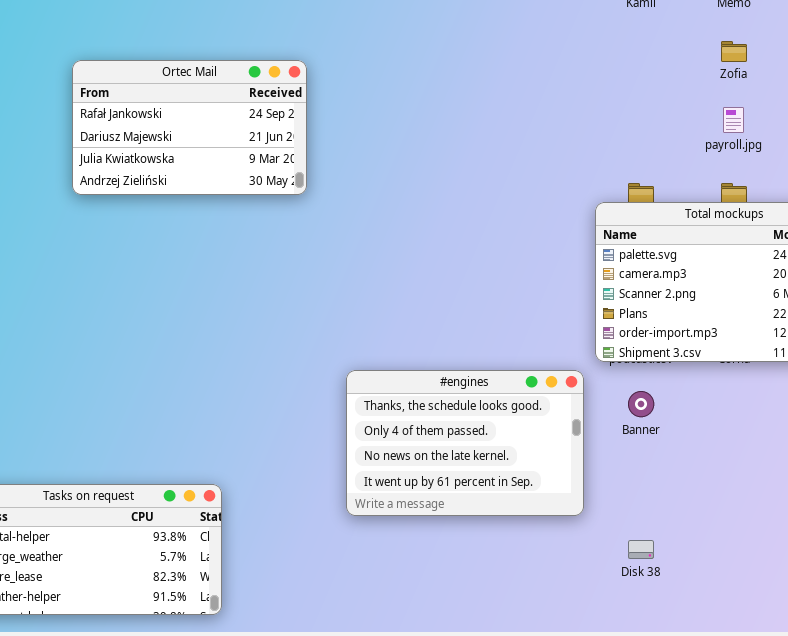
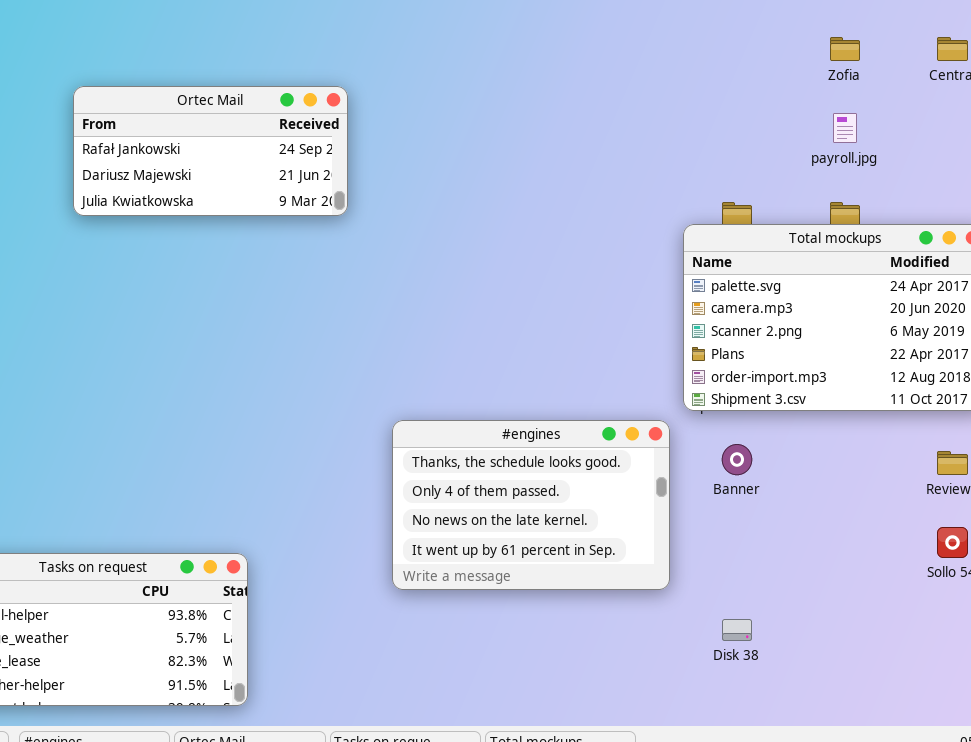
Ortec Mail: [72,60,307,195] -> [73,86,348,216], resized

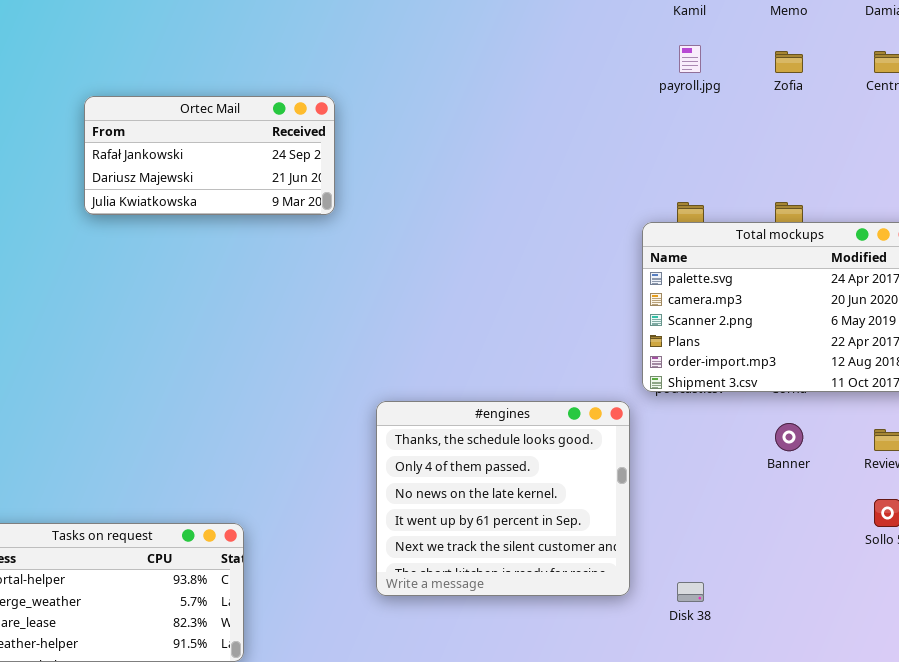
payroll.jpg: [833,113,857,143] -> [679,45,701,73], moved
#engines: [392,420,670,590] -> [376,401,630,596], resized
Banner: [722,444,752,475] -> [775,423,803,451], moved

